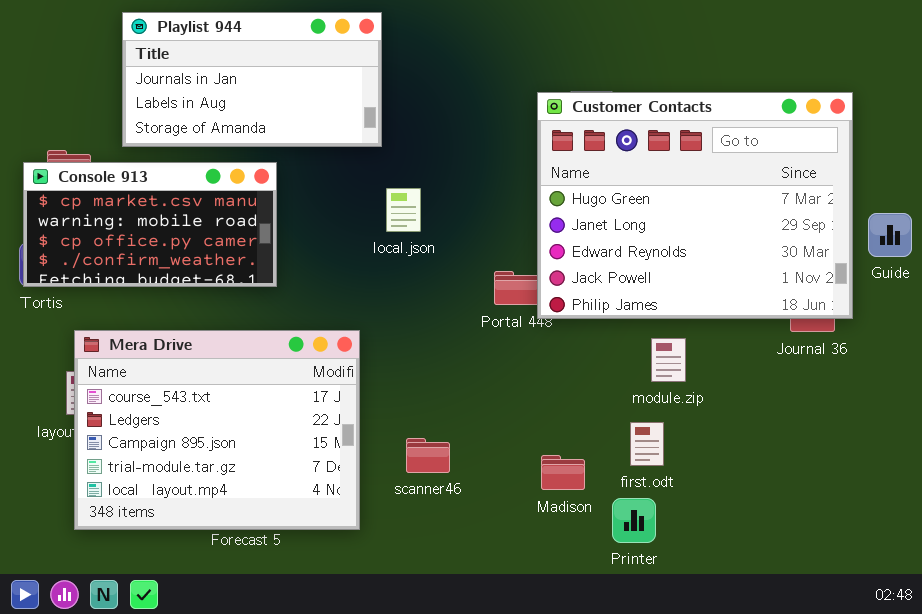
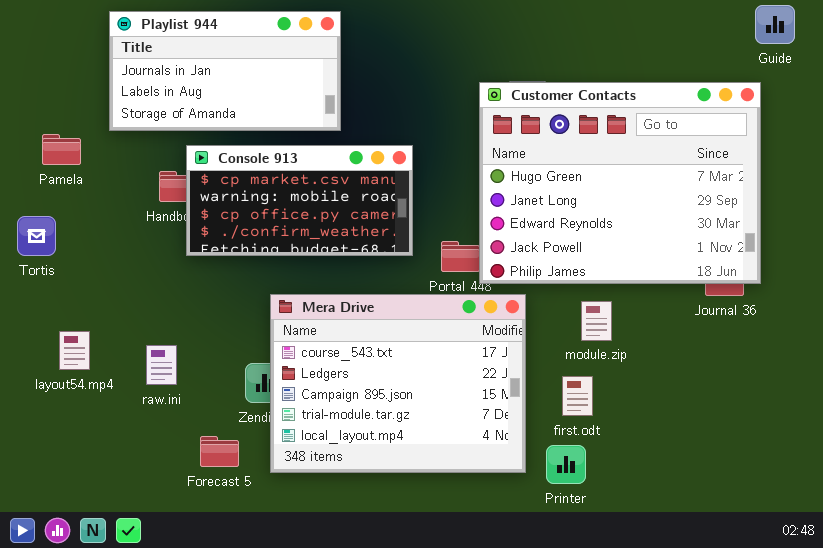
Console 913: [23,162,277,287] -> [186,145,413,256], moved
Guide: [868,213,912,257] -> [755,5,795,44], moved
Mera Drive: [74,330,360,530] -> [270,294,526,473], moved

